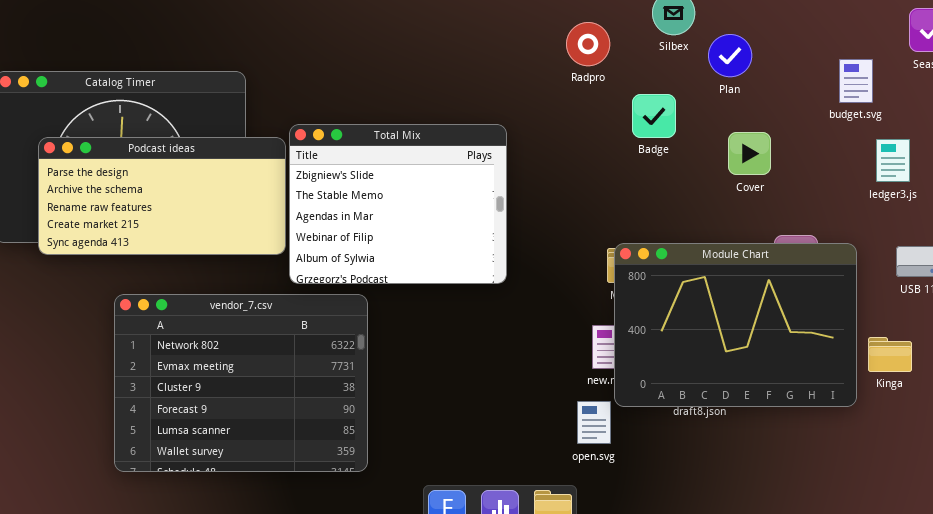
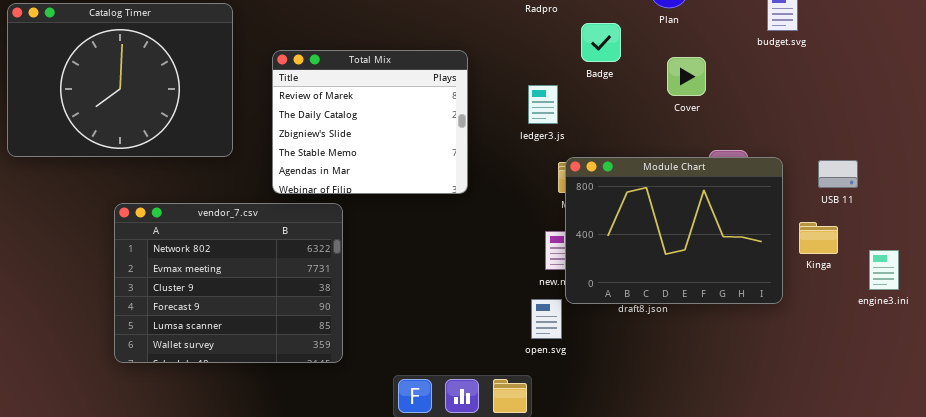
Total Mix: [289,124,507,284] -> [272,50,468,194], scrolled up 2 rows
Podcast ideas: [38,137,286,255] -> none, closed
ledger3.js: [876,139,910,182] -> [528,85,558,124], moved
Kinga: [868,337,912,372] -> [799,222,838,254], moved

